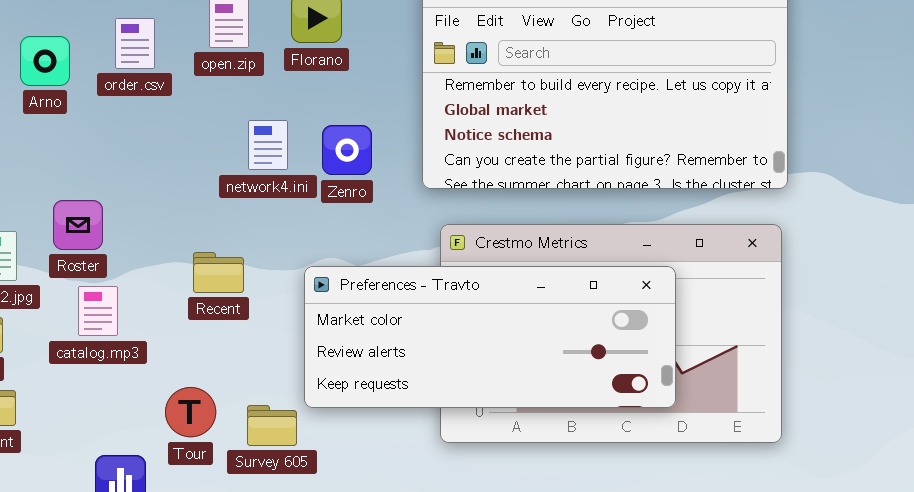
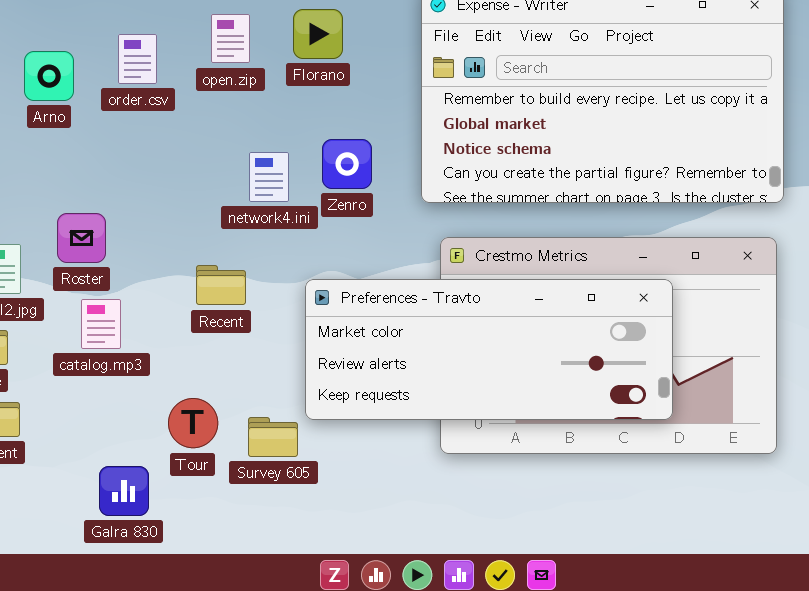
network4.ini: [248,120,288,170] -> [249,152,289,202], moved

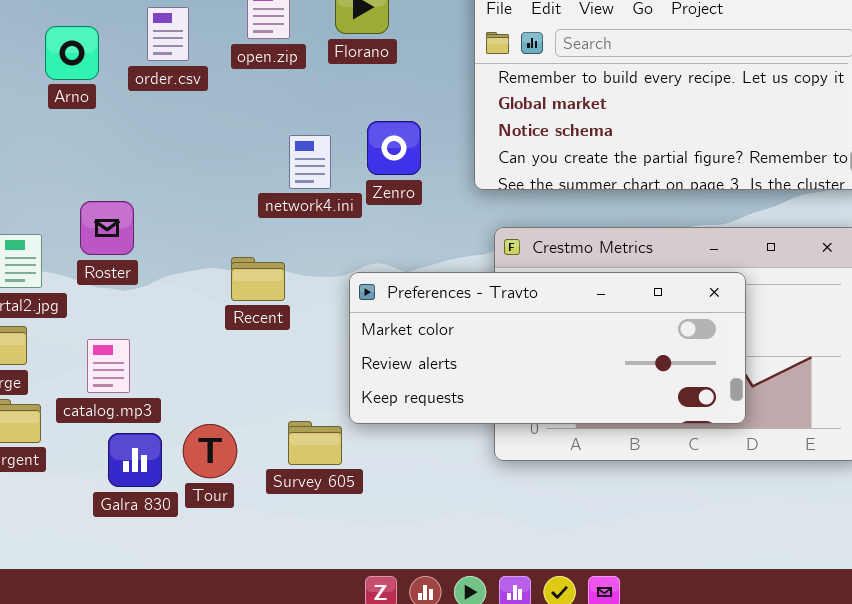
catalog.mp3: [81,299,121,349] -> [87,339,130,393], moved
Tour: [168,398,218,448] -> [183,424,237,478], moved
Galra 830: [99,466,149,516] -> [108,433,162,487], moved

